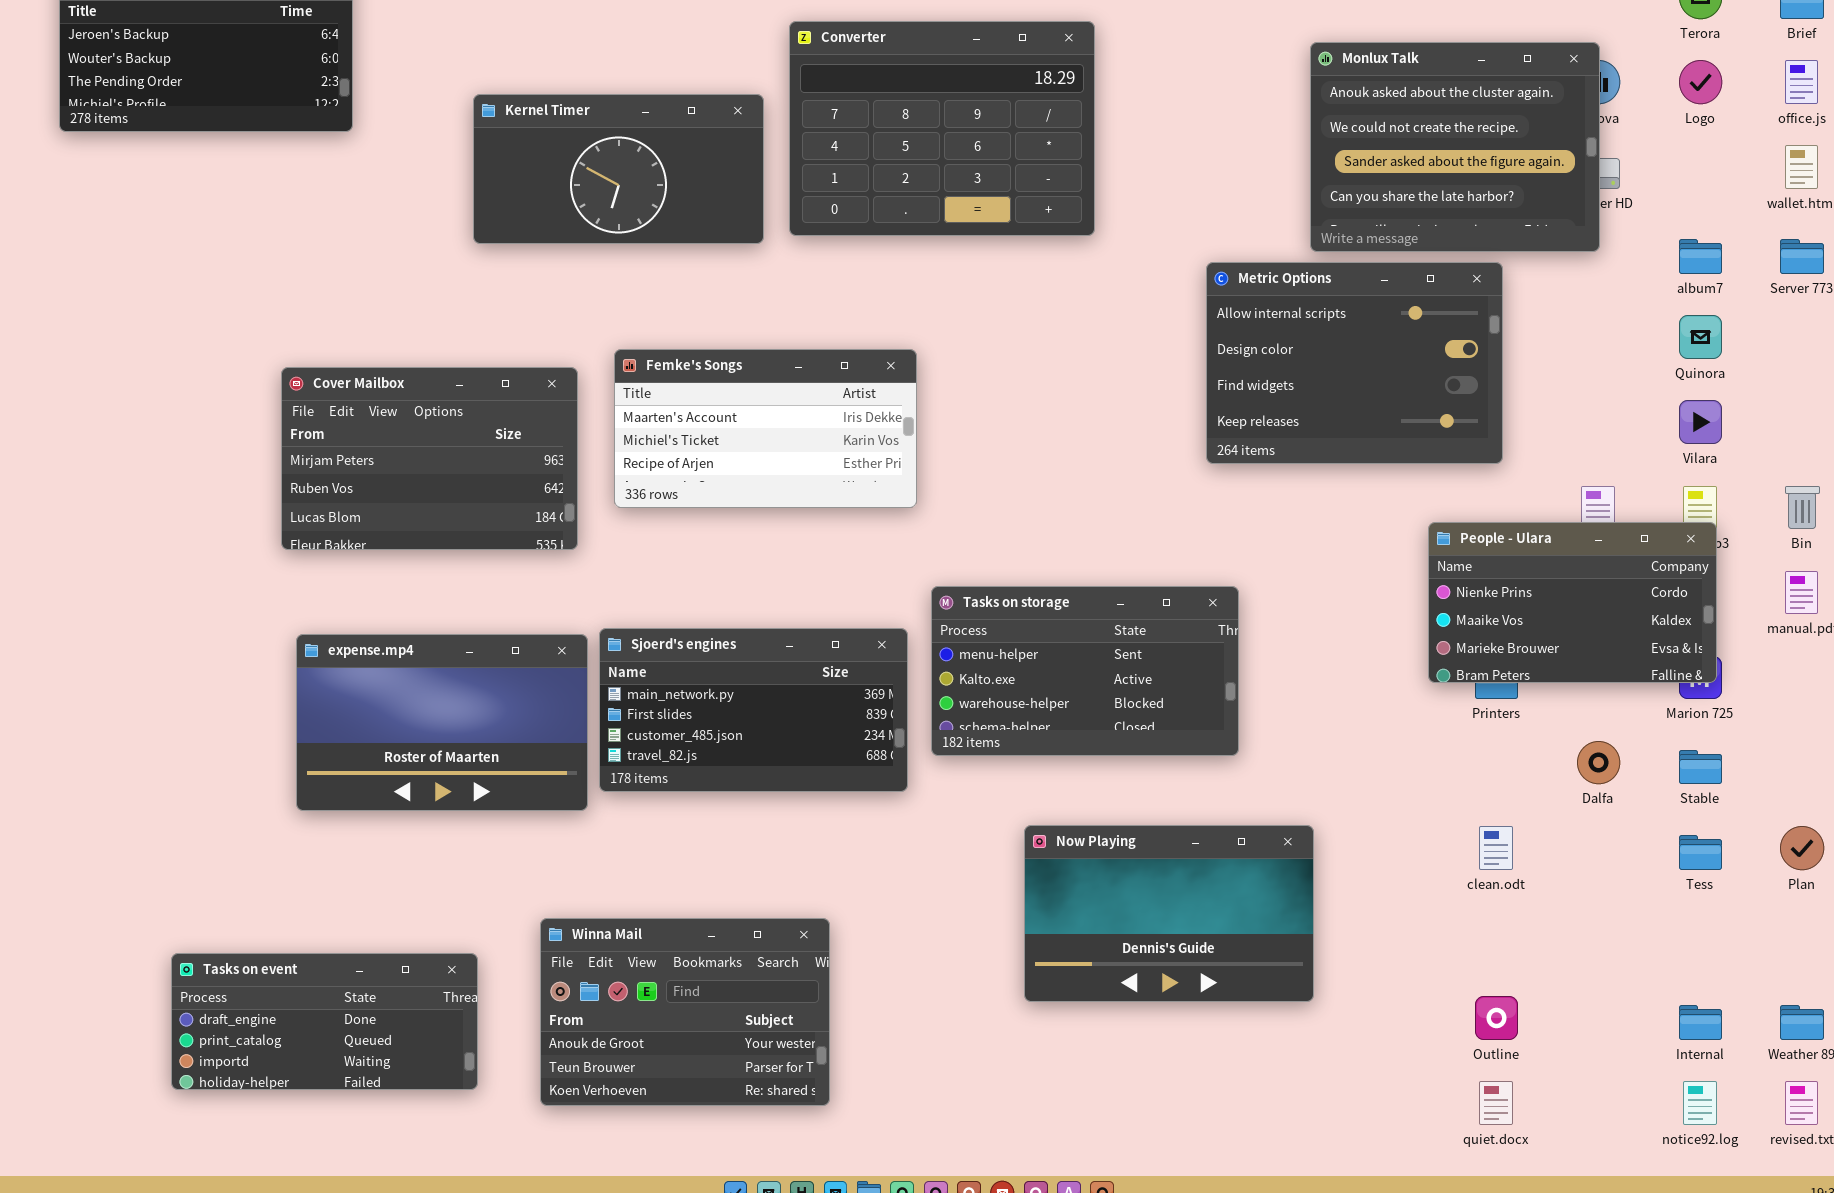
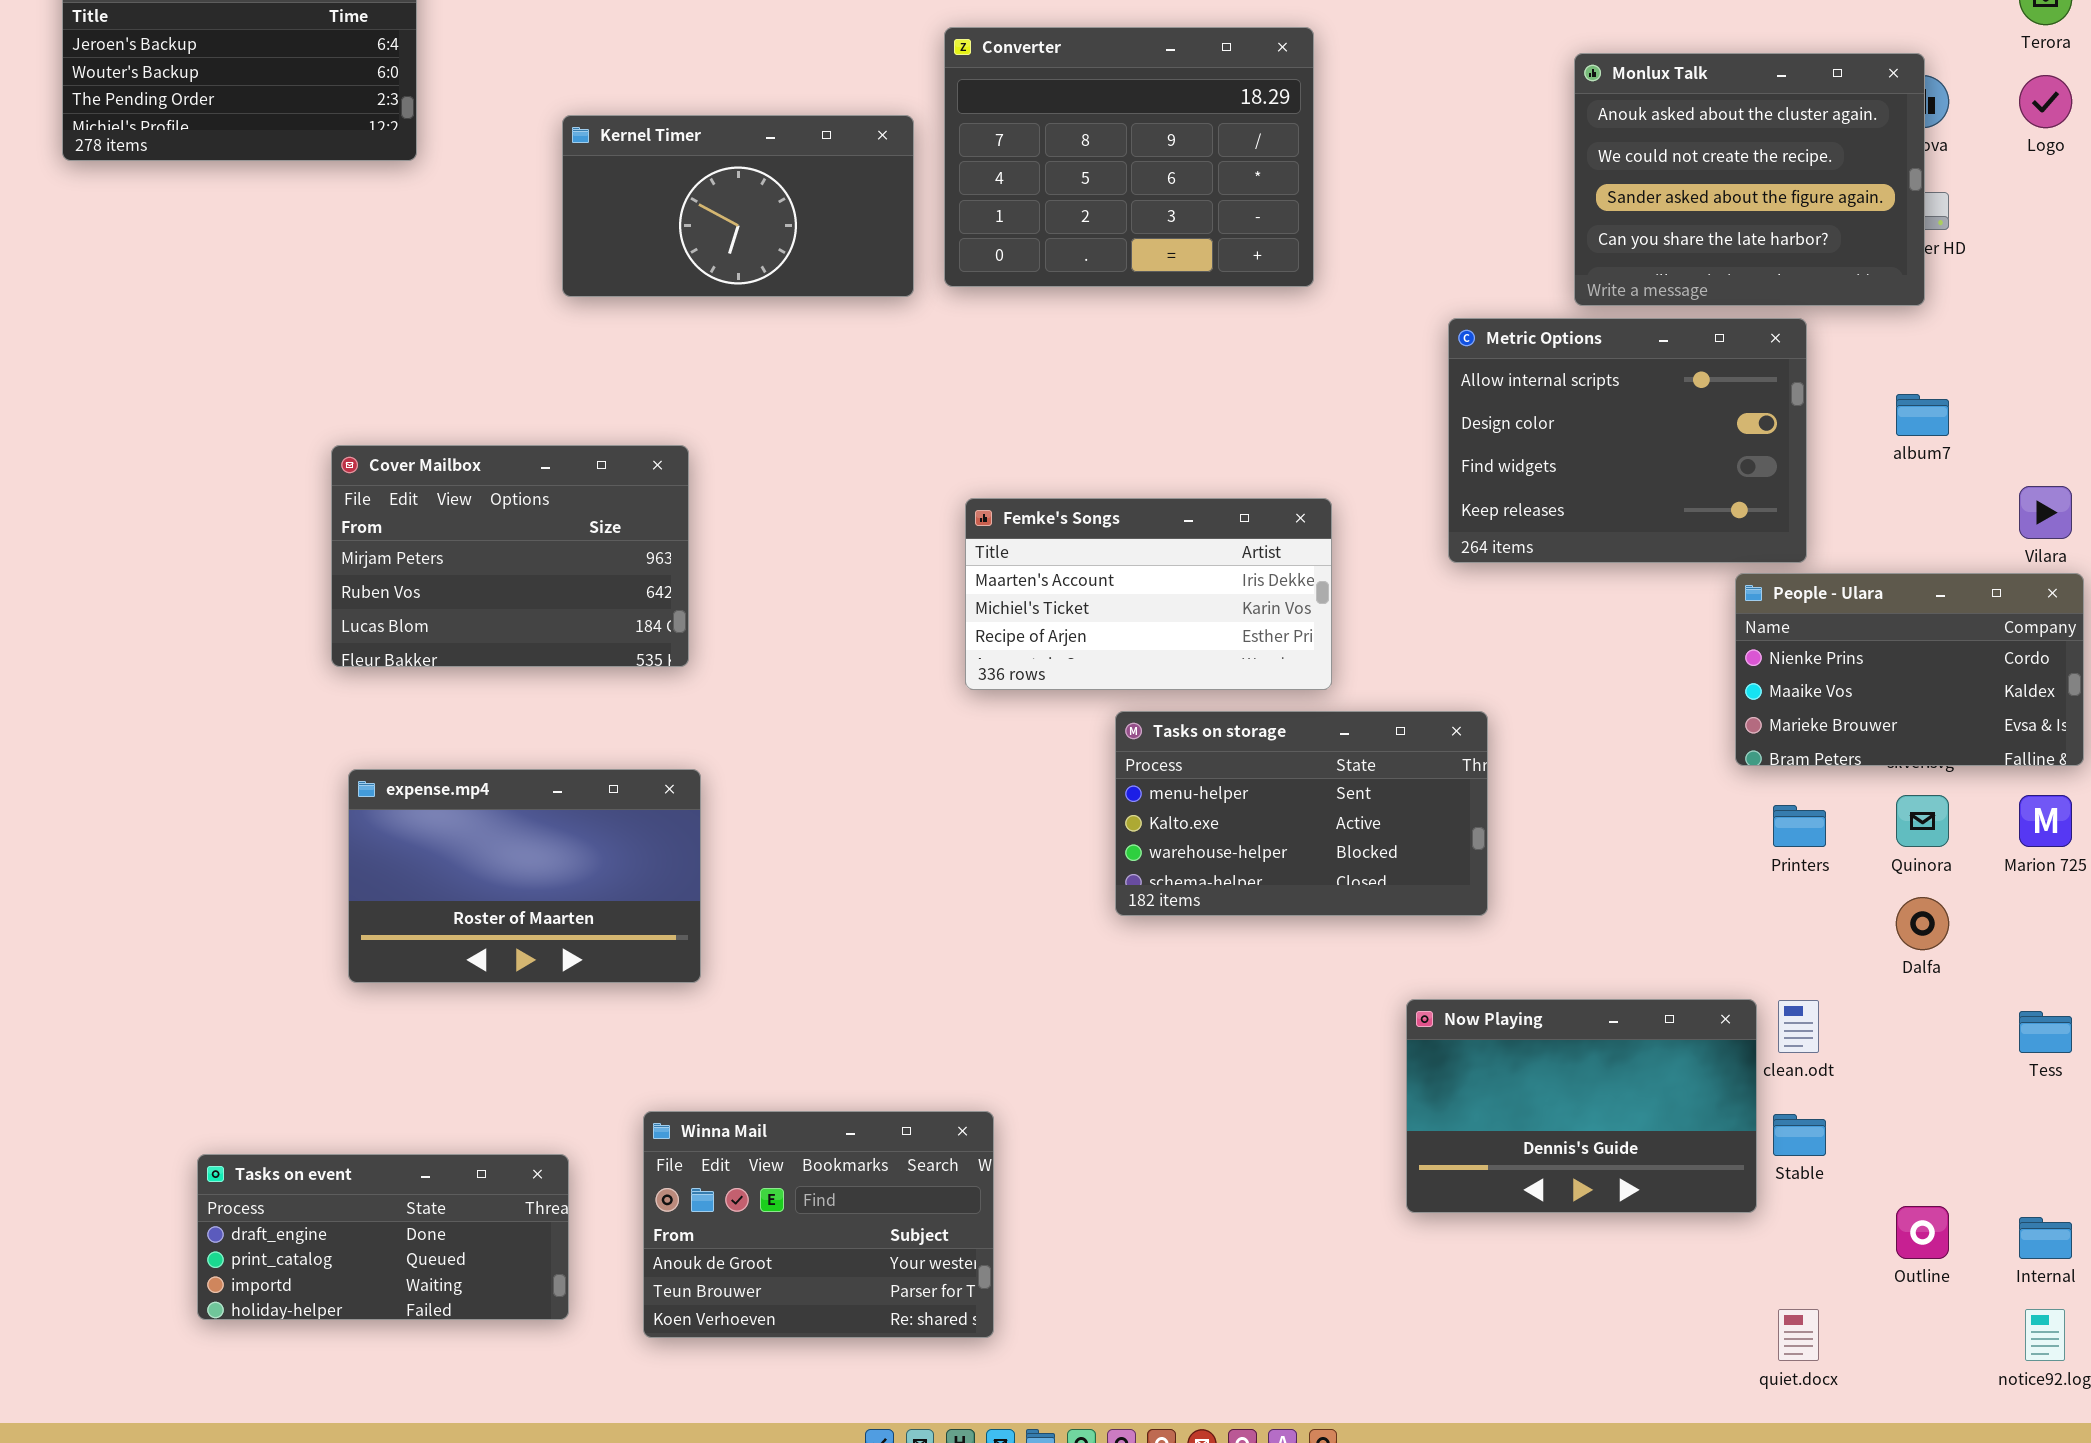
album7: [1679,239,1722,274] -> [1896,394,1949,436], moved
Quinora: [1679,315,1722,359] -> [1896,795,1949,847], moved
Femke's Songs: [614,349,917,508] -> [965,498,1332,690], moved
People - Ulara: [1428,522,1717,683] -> [1735,573,2084,766], moved
Sjoerd's engines: [599,628,908,792] -> none, closed
Stable: [1679,750,1722,784] -> [1773,1114,1826,1156], moved
Now Playing: [1024,825,1314,1002] -> [1406,999,1757,1213], moved
Outline: [1475,996,1518,1040] -> [1896,1206,1949,1259], moved

